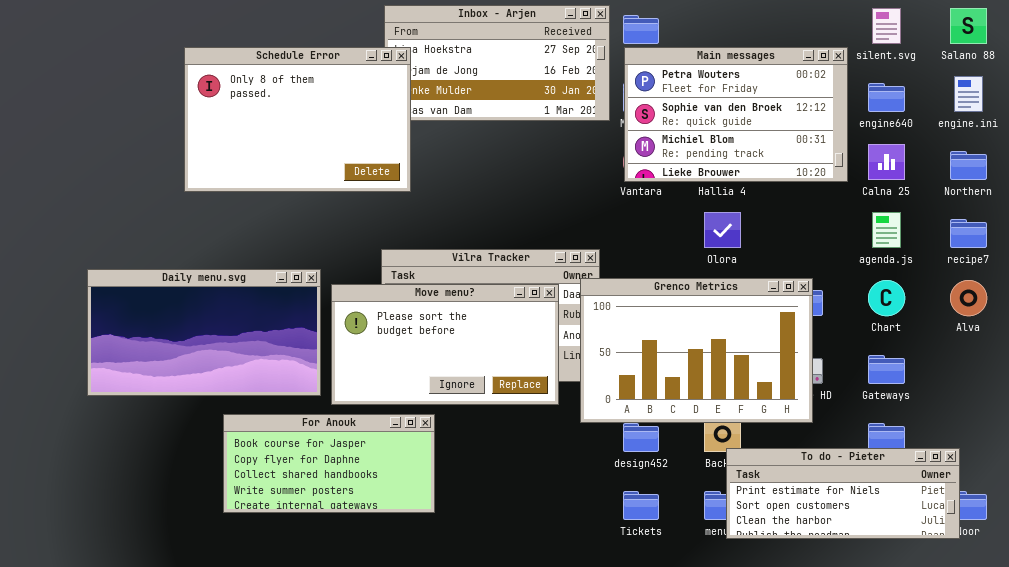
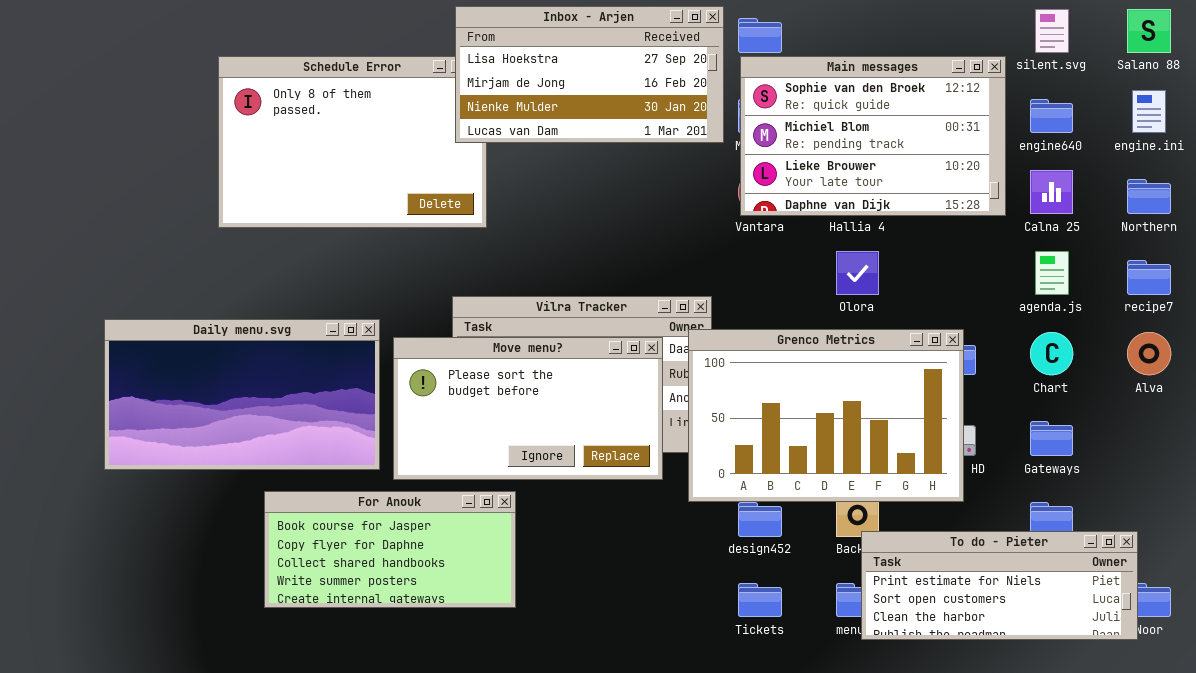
Inbox - Arjen: [384,5,610,121] -> [455,6,724,143], raised
Main messages: [624,47,848,182] -> [740,56,1006,216], scrolled down 1 row

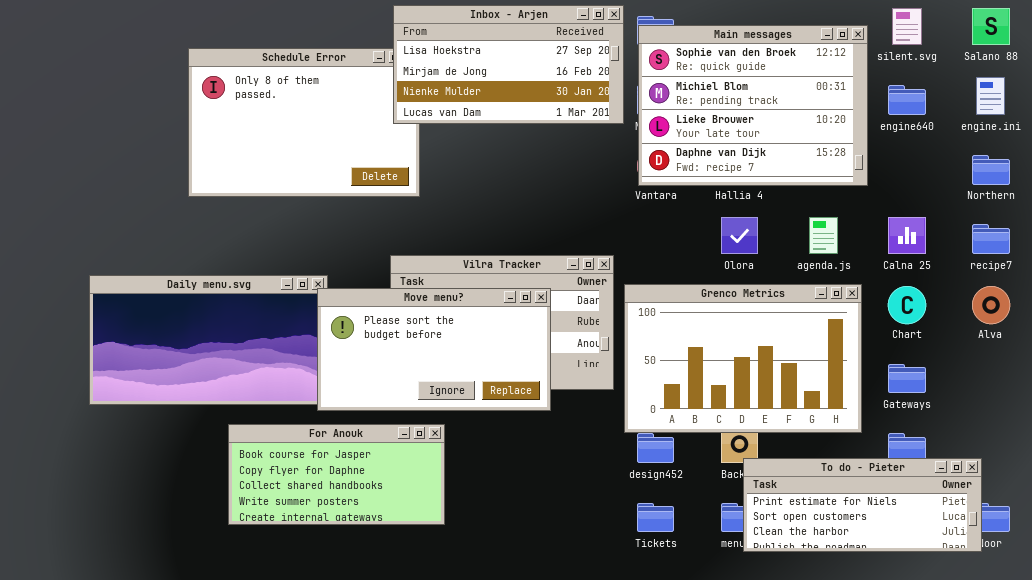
Main messages: [740,56,1006,216] -> [638,25,868,186], resized
Calna 25: [1030,170,1073,214] -> [888,217,926,254], moved
agenda.js: [1035,251,1069,295] -> [809,217,838,254], moved
Grenco Metrics: [688,329,964,502] -> [624,284,862,433], moved
Move menu?: [393,337,663,480] -> [317,288,551,411], moved

